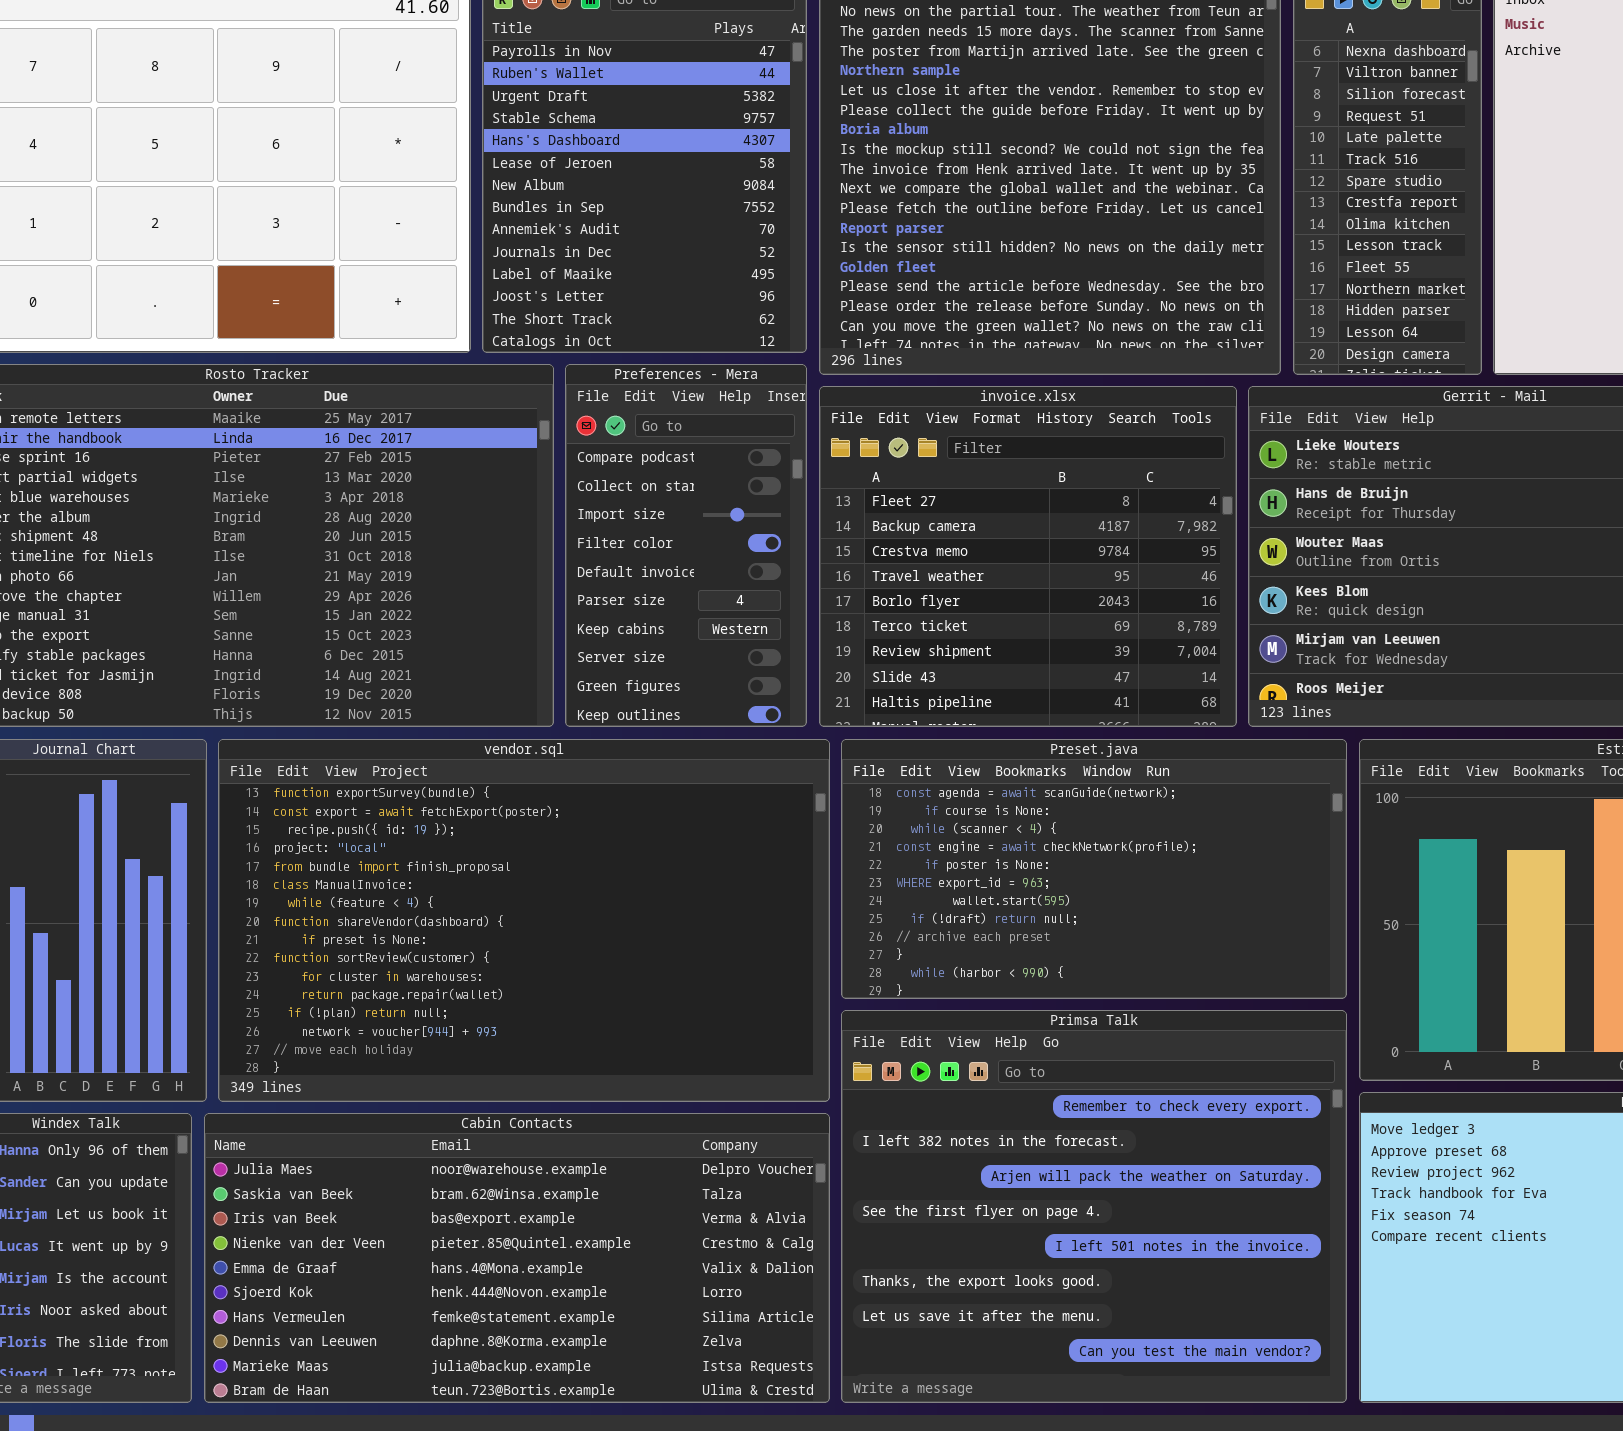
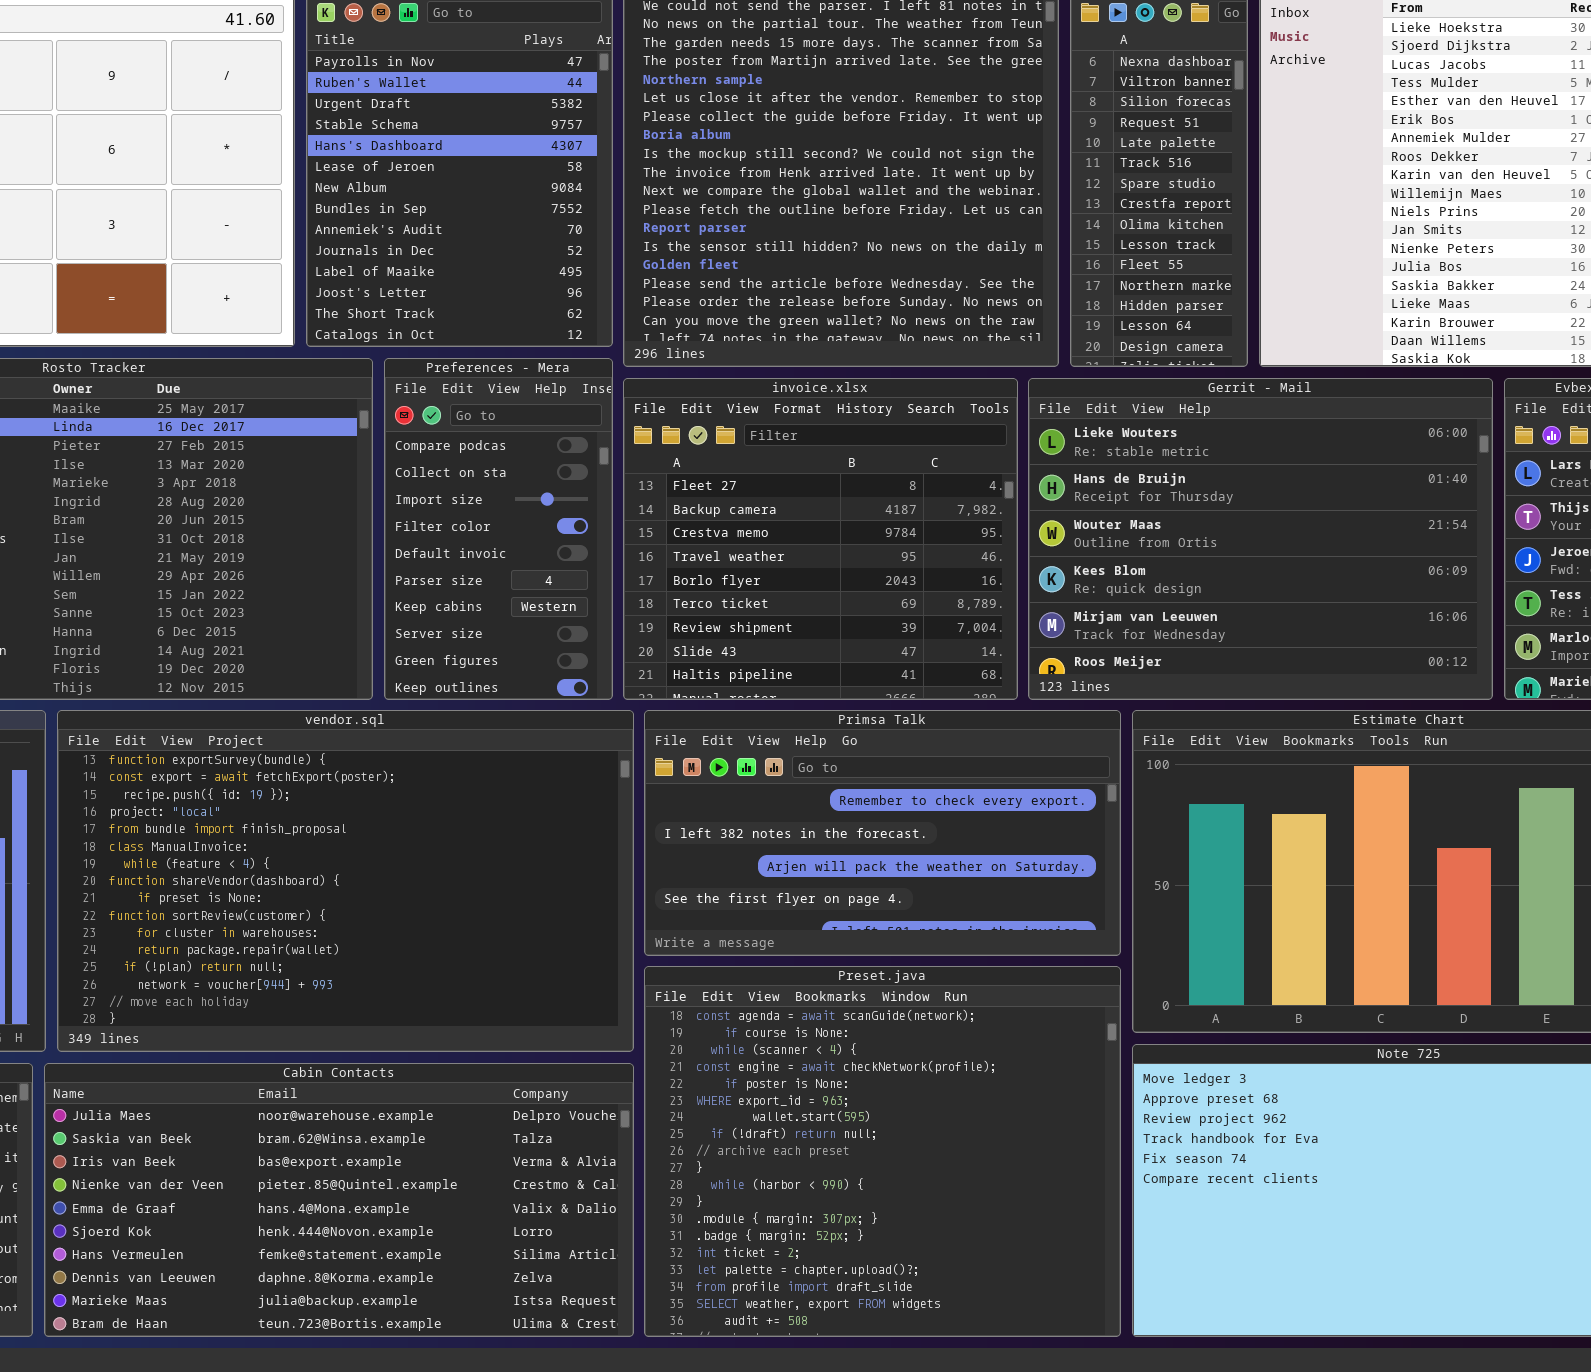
Preset.java: [841,739,1347,999] -> [644,966,1121,1337], moved, resized
Primsa Talk: [841,1010,1347,1403] -> [644,710,1121,956], moved, resized

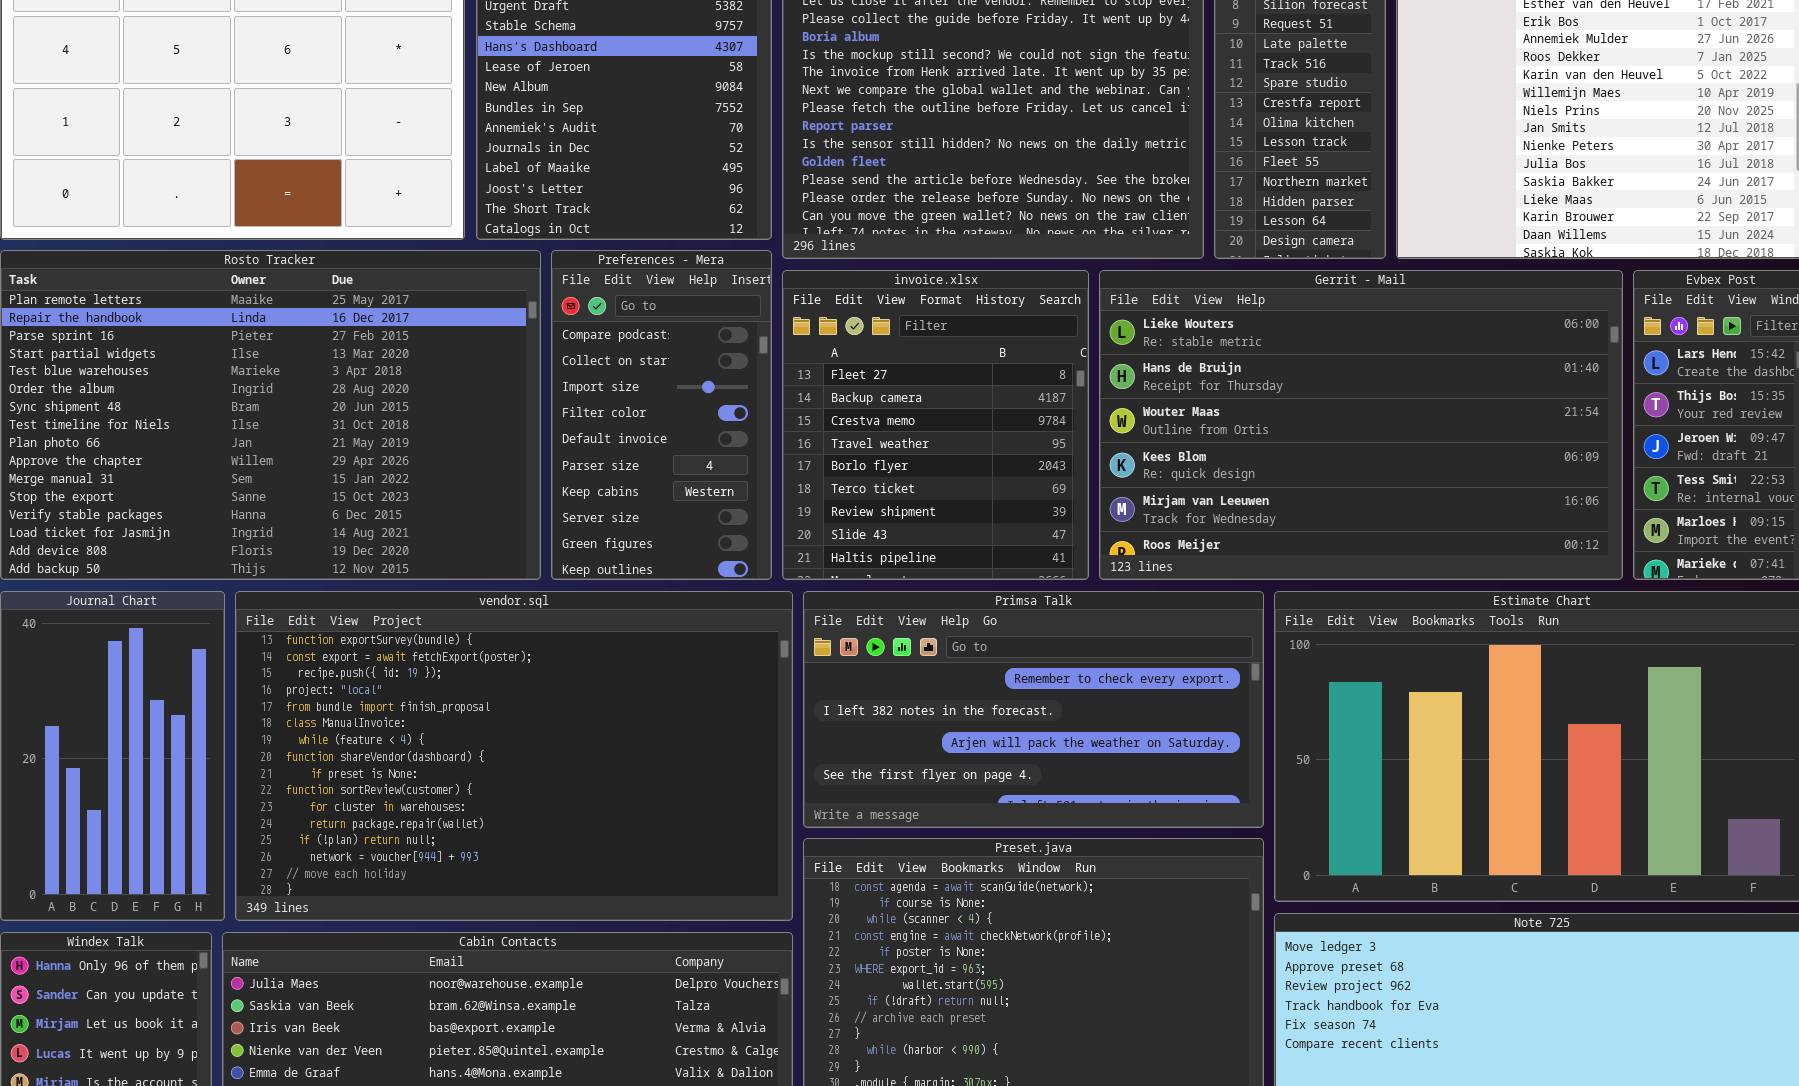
invoice.xlsx: [623,378,1018,700] -> [782,270,1089,580], resized
Gerrit - Mail: [1028,378,1493,700] -> [1099,270,1623,580], resized

